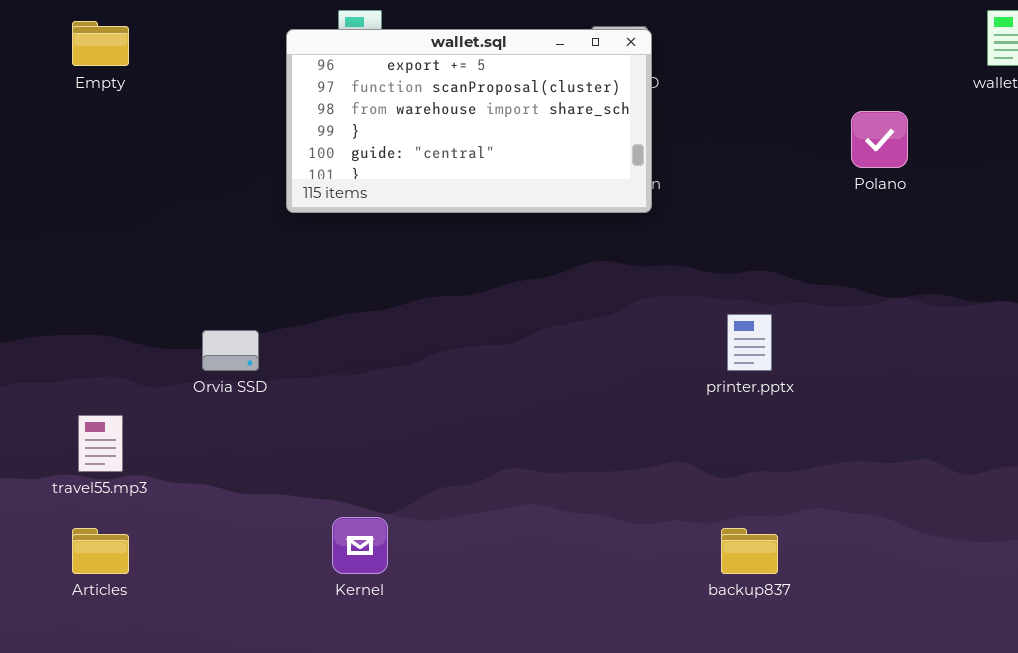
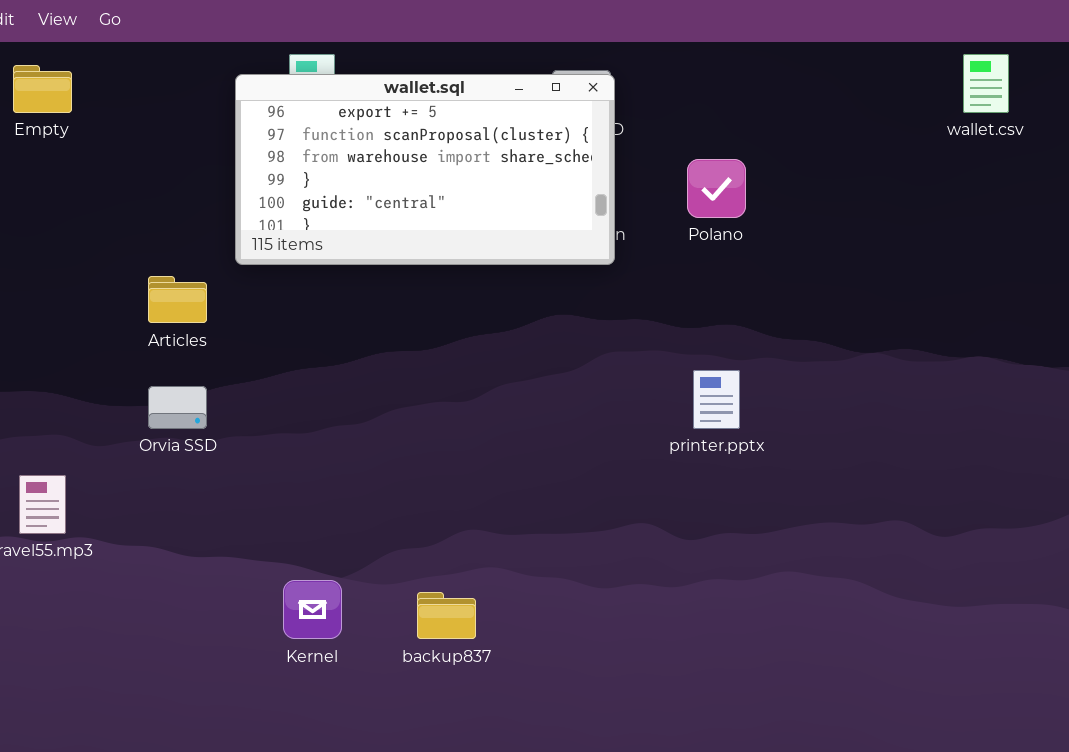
Polano: [851,111,908,168] -> [687,159,746,218], moved
Articles: [72,528,129,574] -> [148,276,207,323], moved
backup837: [721,528,778,574] -> [417,592,476,639], moved

